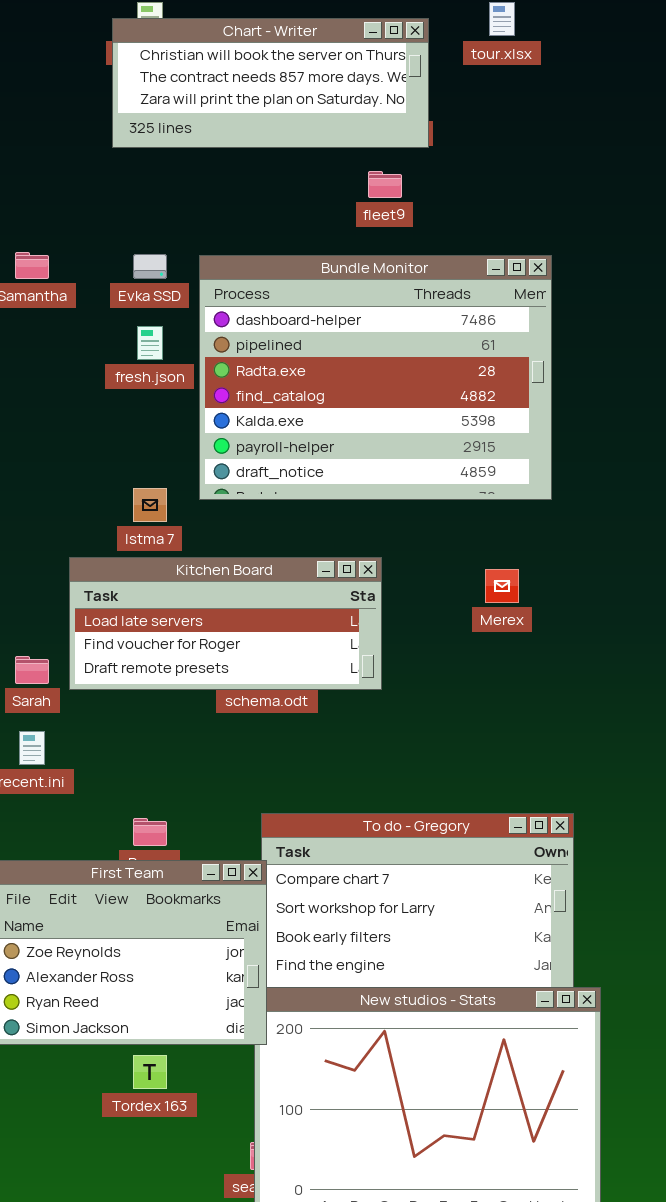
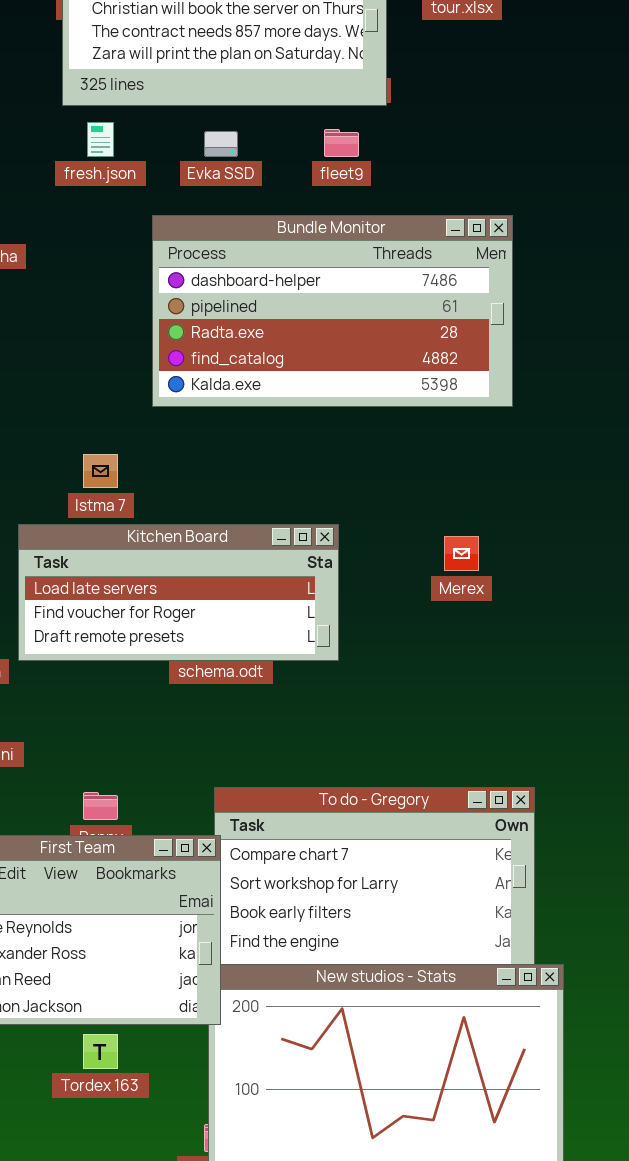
Evka SSD: [133,254,167,279] -> [204,131,238,157], moved
Bundle Monitor: [199,255,552,500] -> [152,215,513,407], resized
fresh.json: [137,326,163,360] -> [87,122,114,157], moved

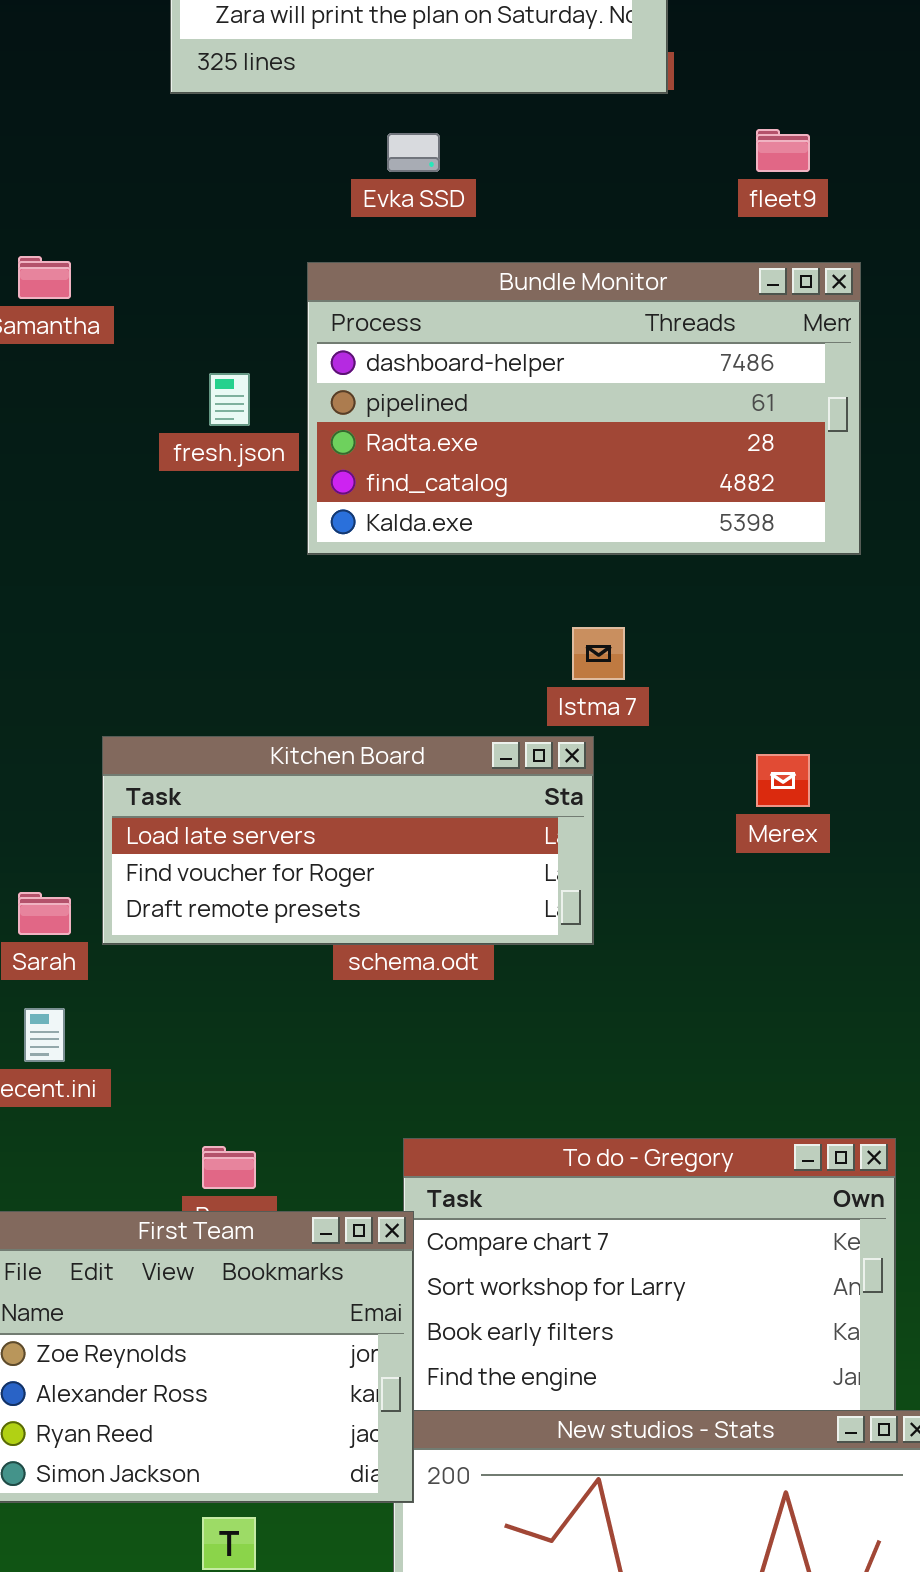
fresh.json: [87,122,114,157] -> [209,373,250,426], moved
fleet9: [324,129,359,157] -> [756,129,810,172], moved
Istma 7: [83,454,118,488] -> [572,627,625,680], moved

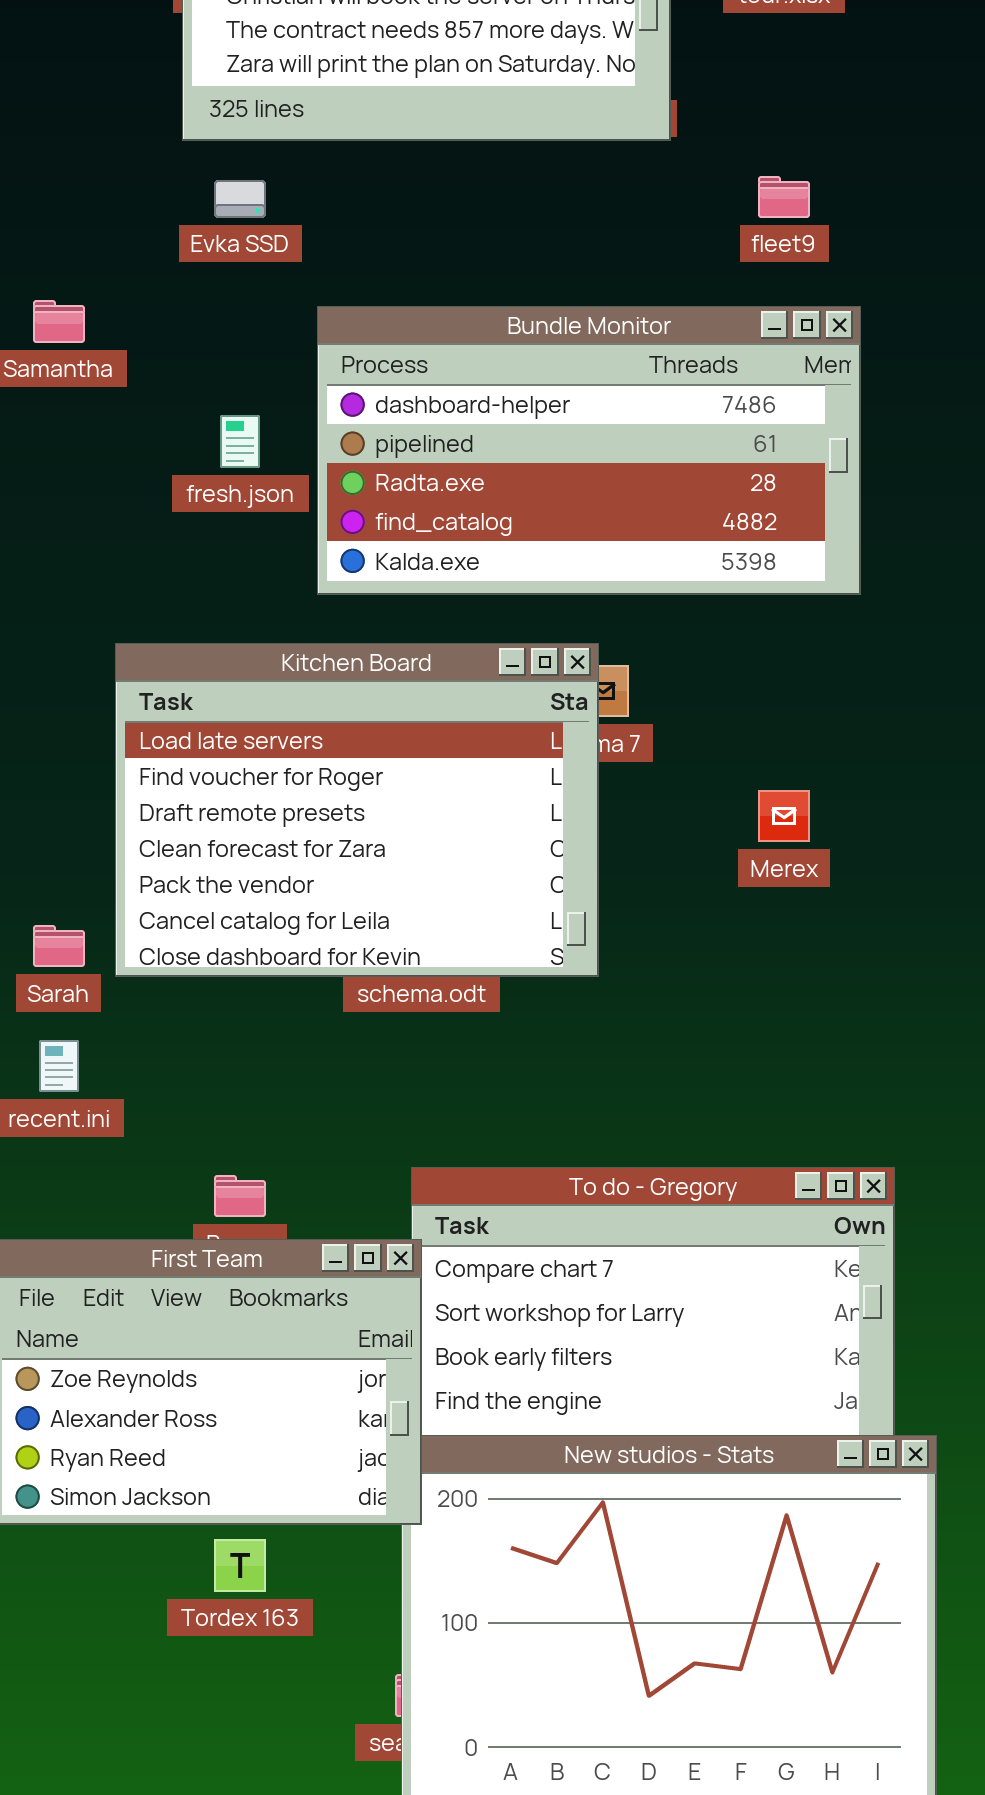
Evka SSD: [387,133,440,172] -> [214,180,266,218], moved
Kitchen Board: [102,736,594,945] -> [115,643,599,977], resized

